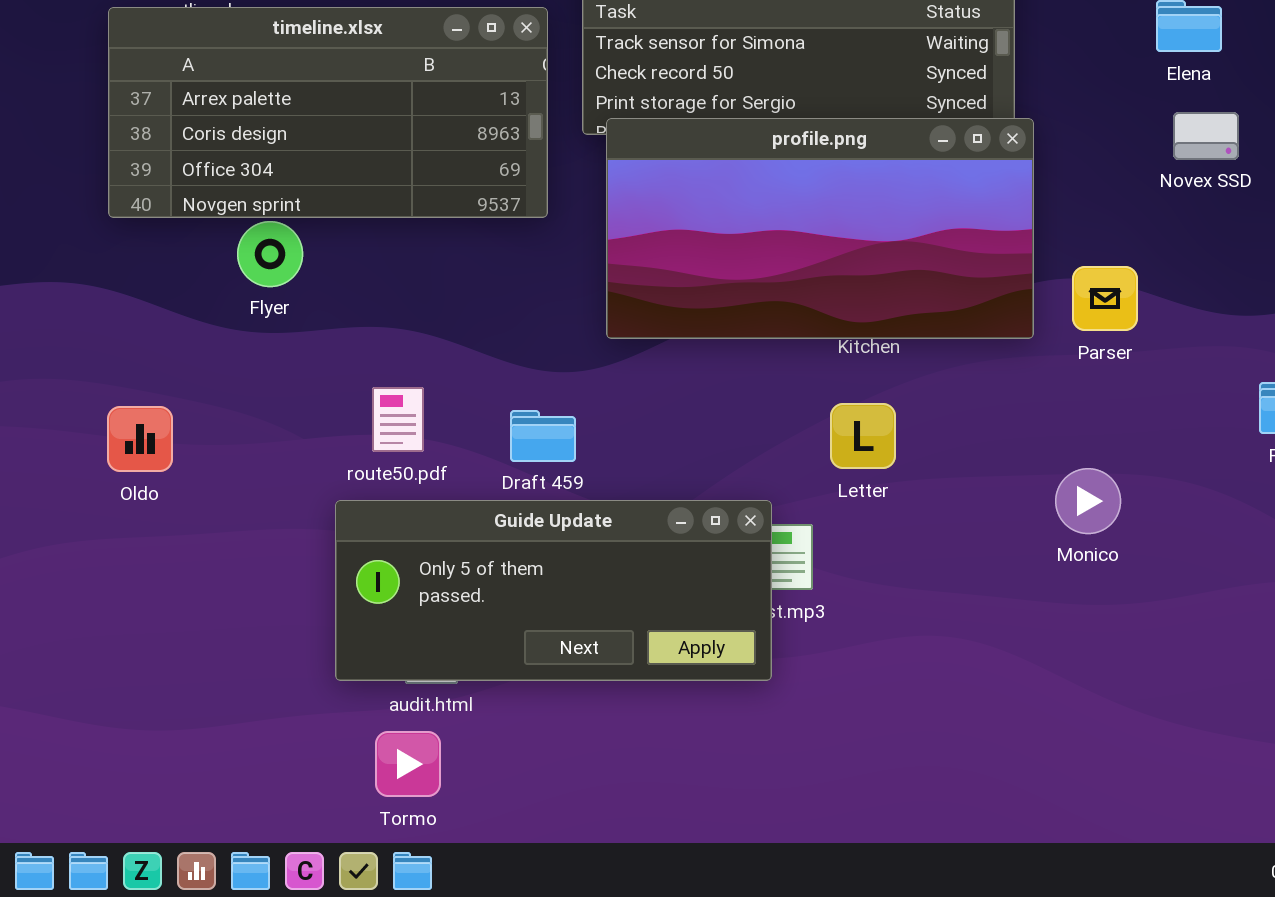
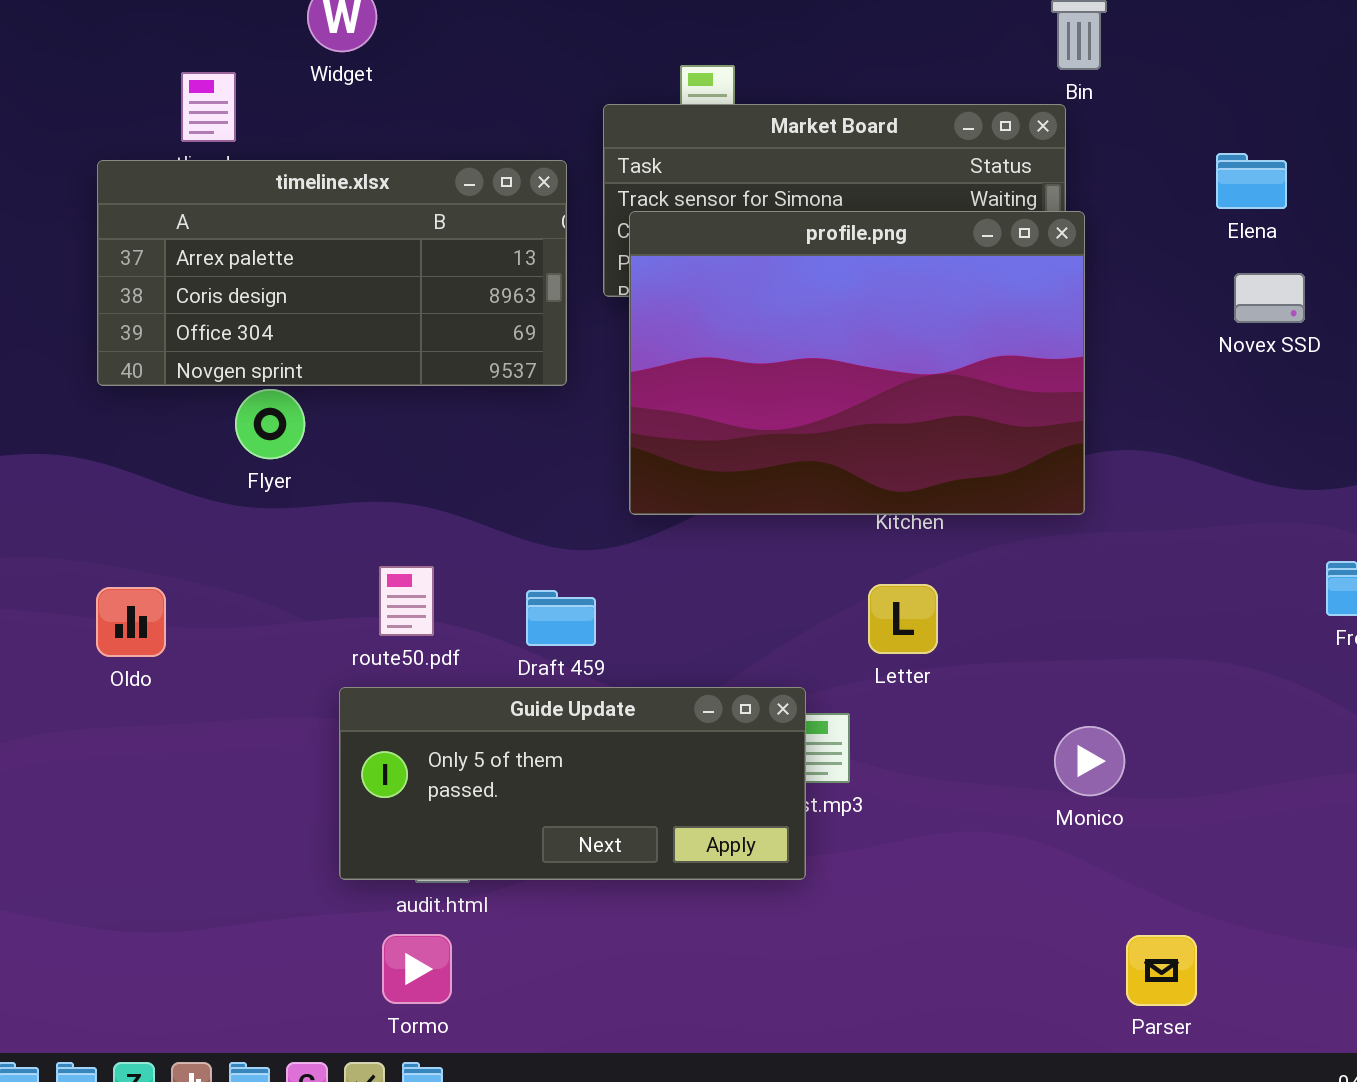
profile.png: [606,118,1034,339] -> [629,211,1085,515], resized
Parser: [1072,266,1138,331] -> [1126,935,1197,1006], moved
Monico: [1055,468,1121,534] -> [1054,726,1125,796], moved

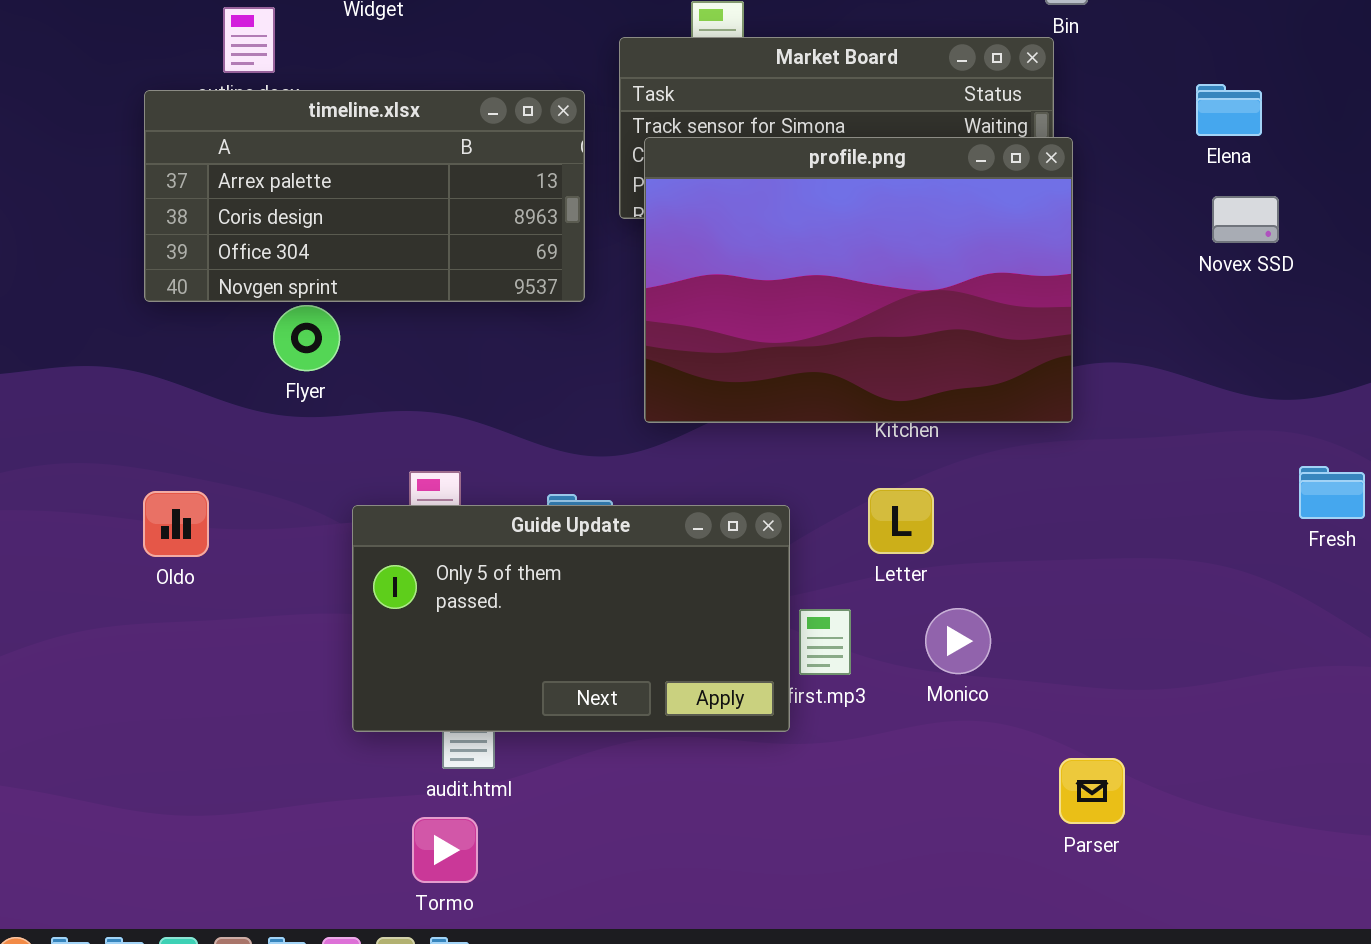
Guide Update: [339,687,806,880] -> [352,505,790,732], moved, resized
Monico: [1054,726,1125,796] -> [925,608,991,674], moved
Parser: [1126,935,1197,1006] -> [1059,758,1125,824], moved

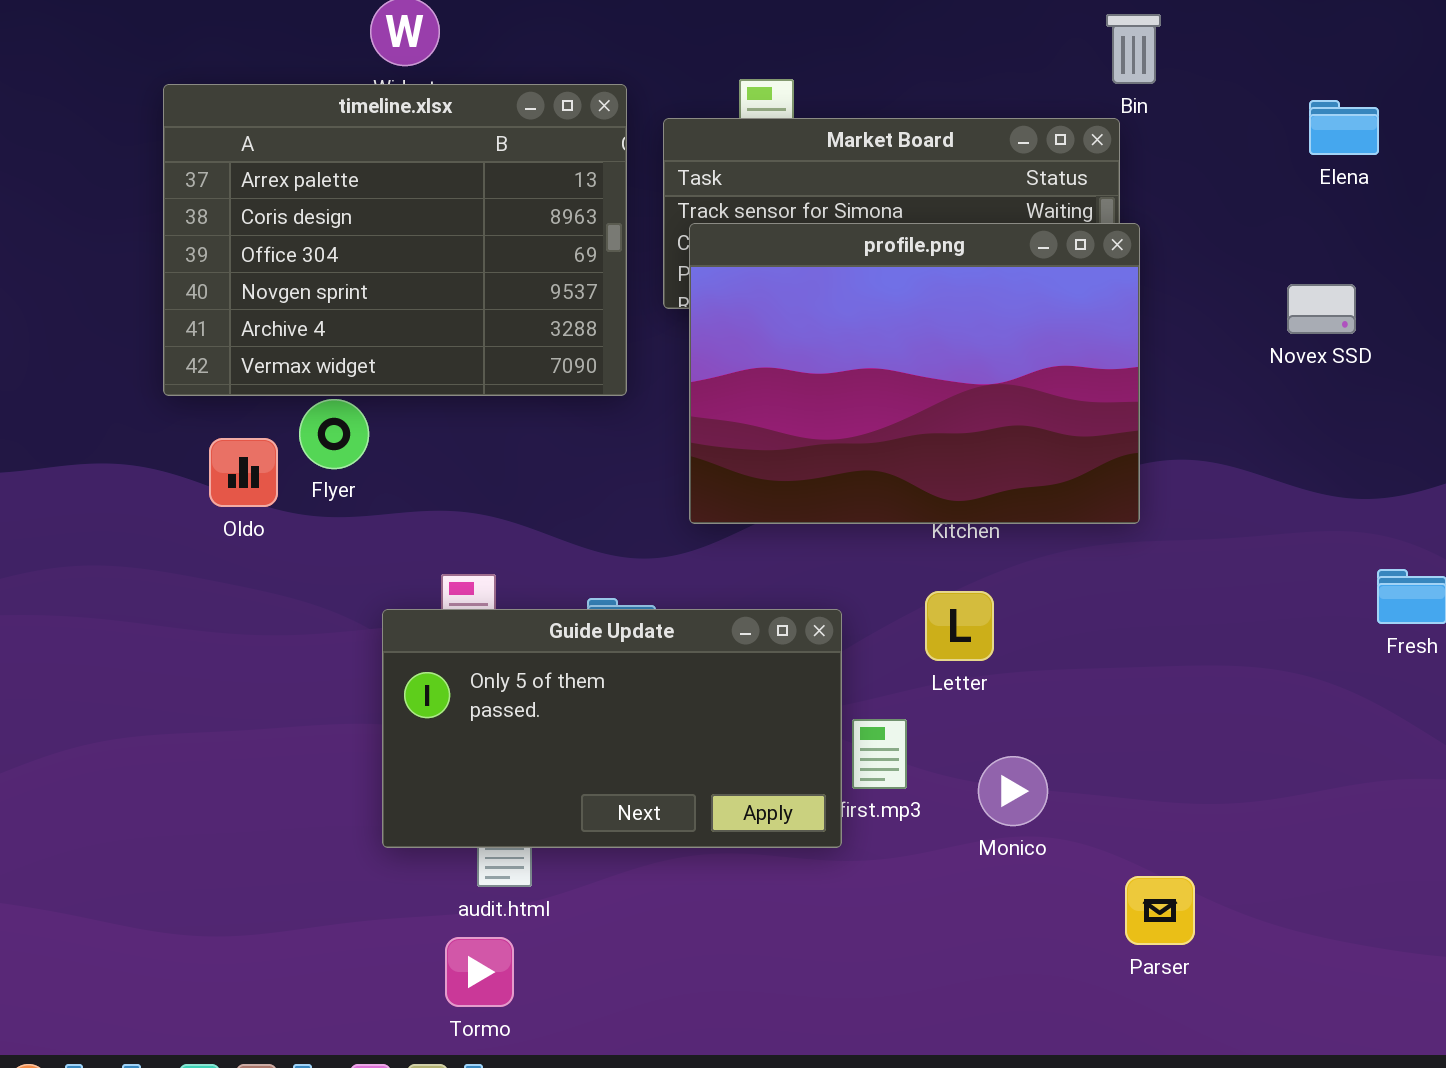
Elena: [1196,84,1262,136] -> [1309,100,1379,155], moved
timeline.xlsx: [144,90,585,302] -> [163,84,627,396], resized
Oldo: [143,491,209,557] -> [209,438,278,507], moved
Monico: [925,608,991,674] -> [978,756,1048,826], moved

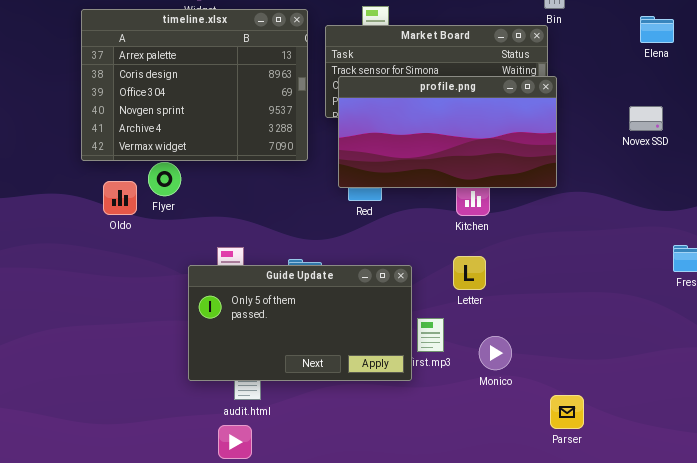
profile.png: [689,223,1140,524] -> [338,76,557,188], resized

